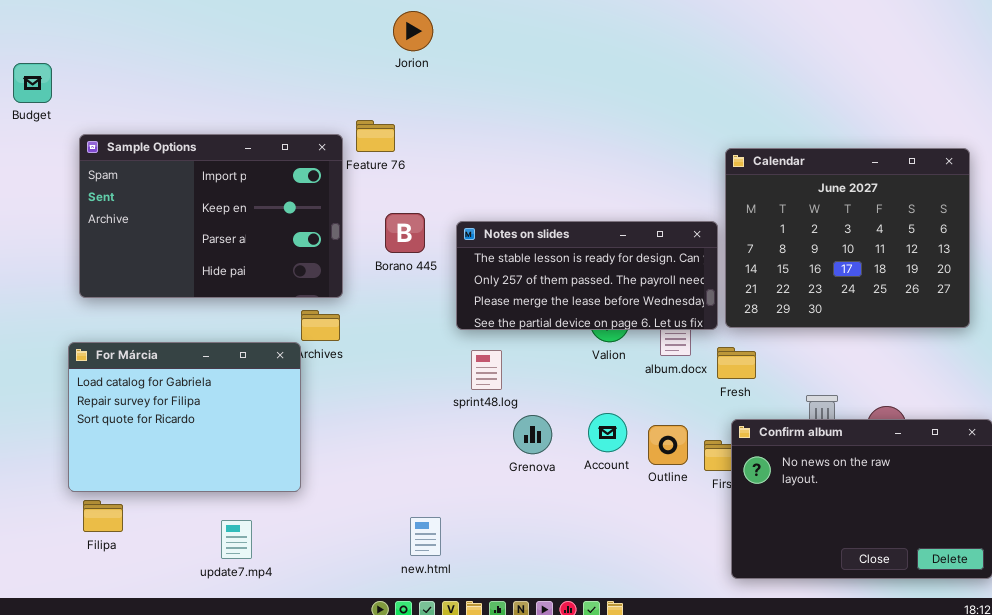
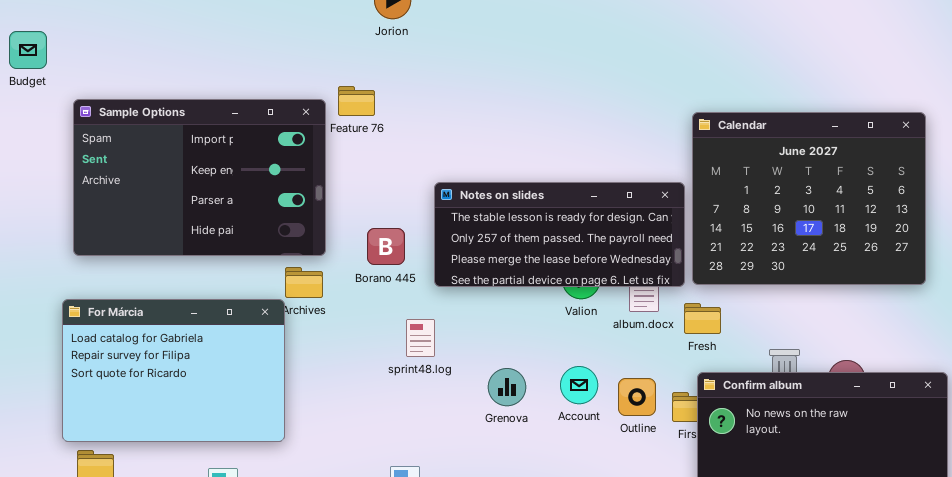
Borano 445: [385,213,425,253] -> [367,228,405,265], moved
sprint48.log: [471,350,502,390] -> [406,319,435,357], moved

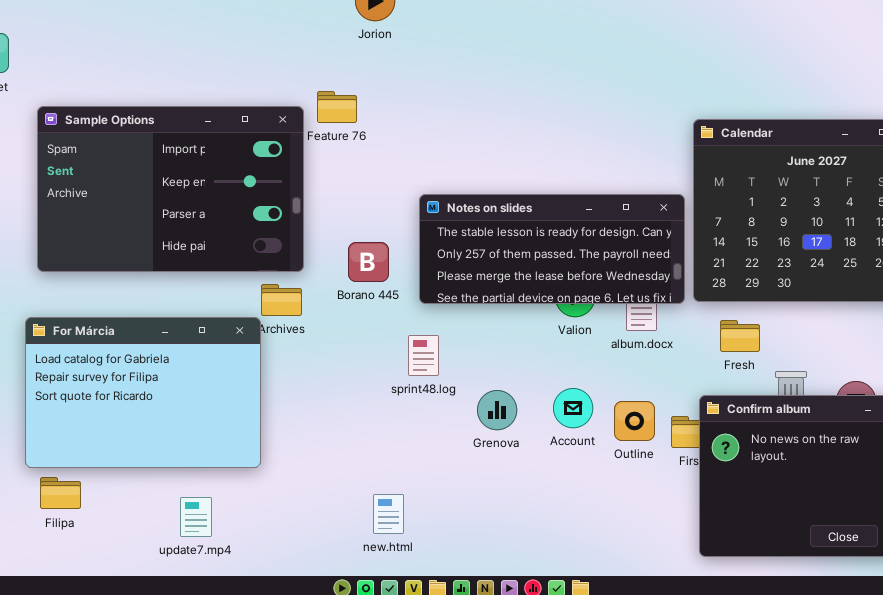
Fresh: [684,303,721,334] -> [720,320,760,352], moved
sprint48.log: [406,319,435,357] -> [408,335,439,376], moved

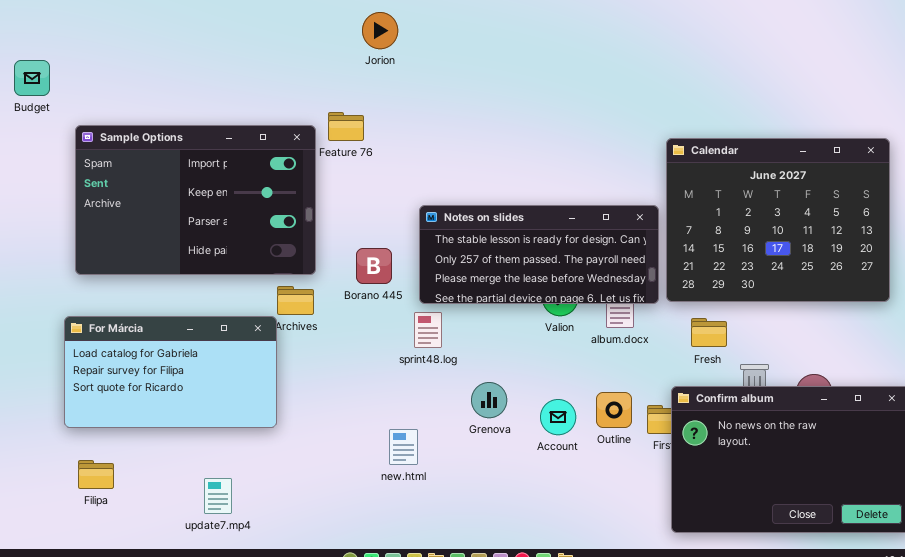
For Márcia: [25,317,261,468] -> [64,316,277,428], resized
sprint48.log: [408,335,439,376] -> [414,312,442,348], moved
Account: [553,388,593,428] -> [540,399,576,435], moved
new.html: [373,494,404,534] -> [389,429,418,465], moved

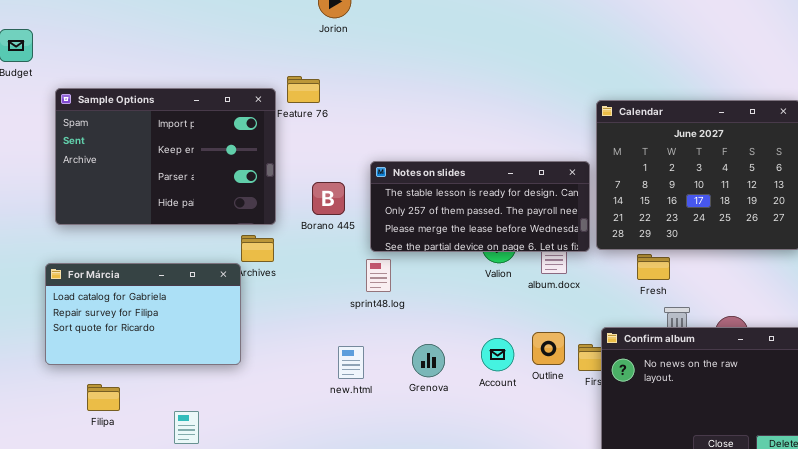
Borano 445: [356,248,392,284] -> [312,182,345,215], moved
Fresh: [691,318,727,347] -> [637,254,670,280], moved
Grenova: [471,382,507,418] -> [412,344,445,377], moved
new.html: [389,429,418,465] -> [338,346,364,379], moved
Filipa: [78,460,114,489] -> [87,384,120,411], moved

